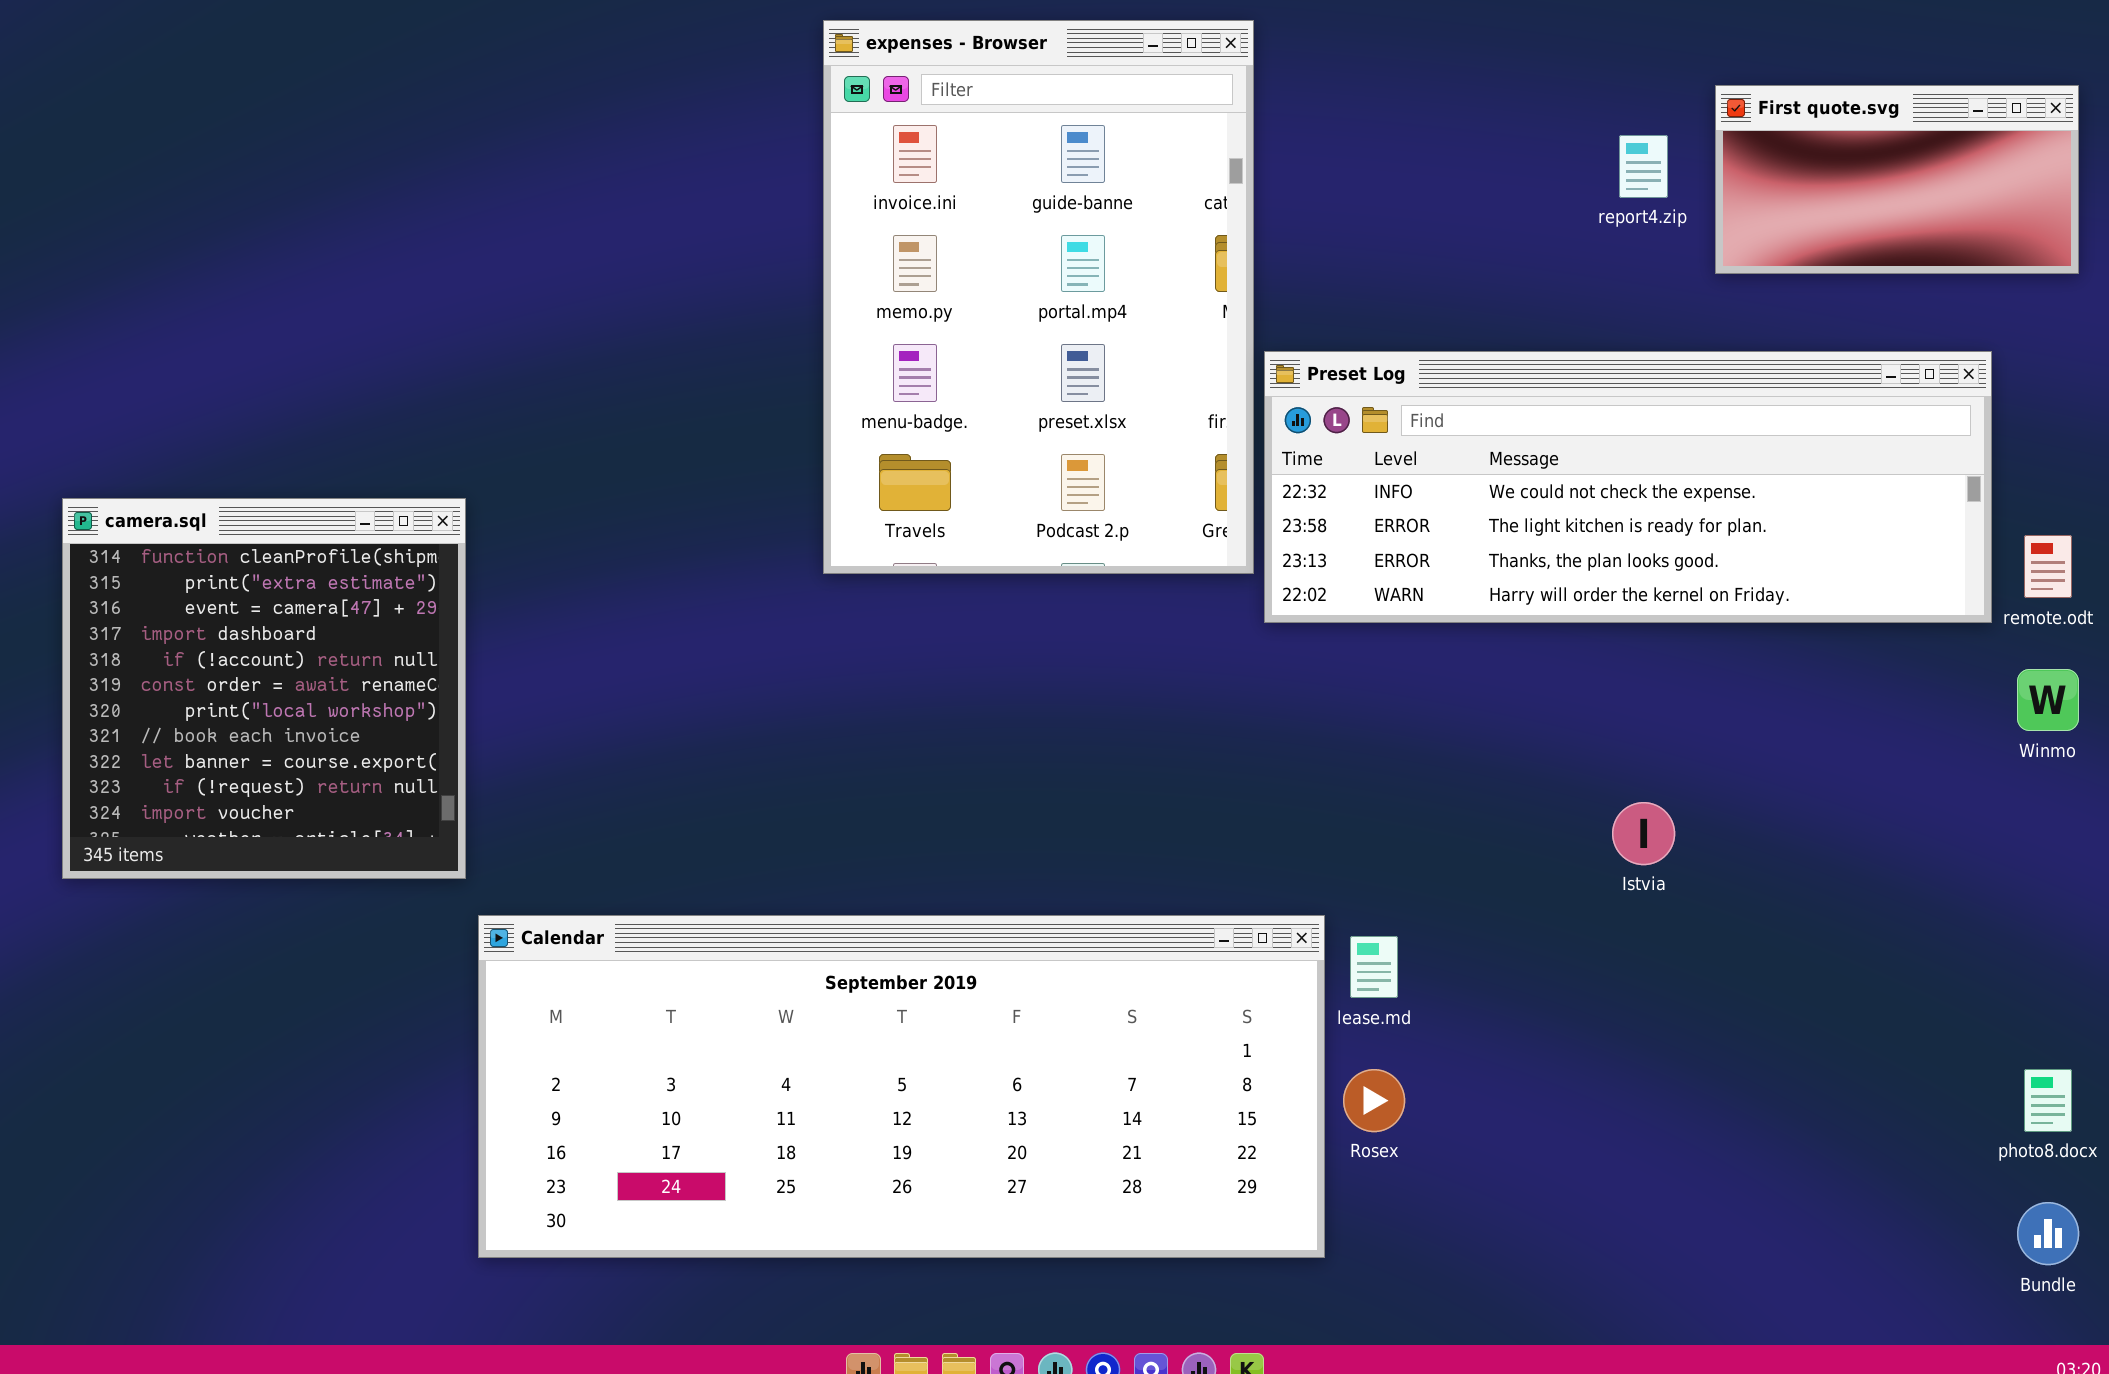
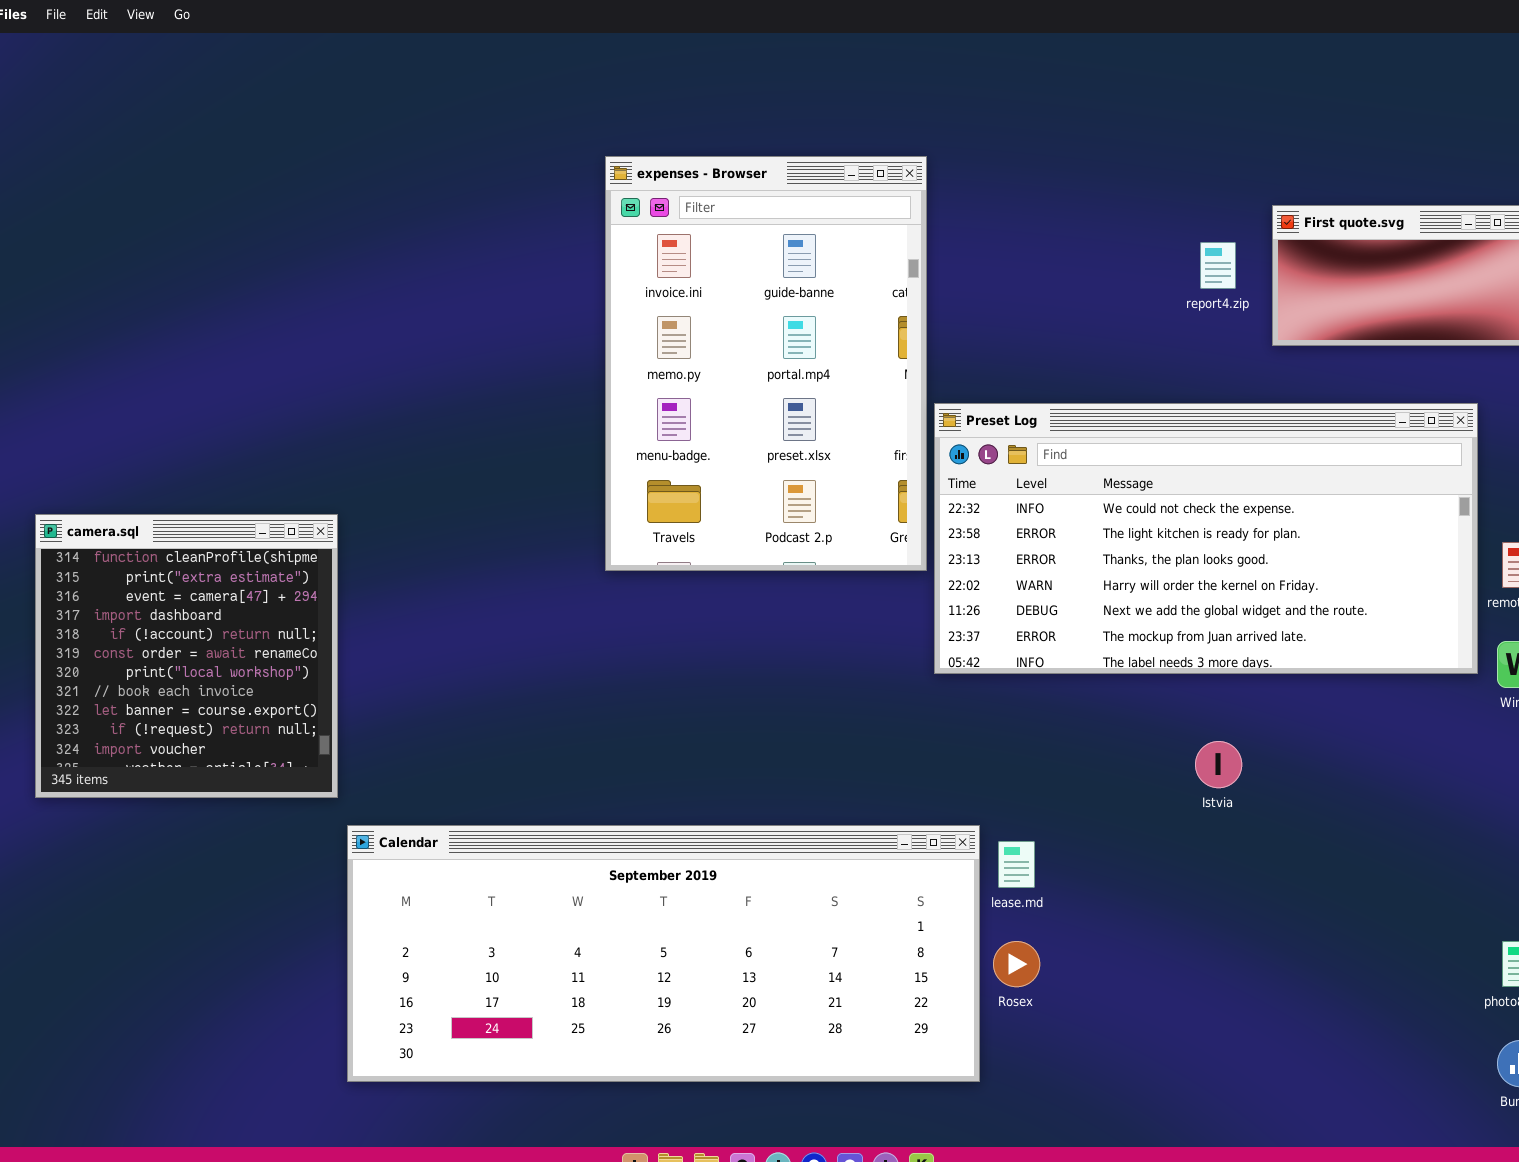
Preset Log: [1264,351,1992,623] -> [934,403,1478,674], resized

